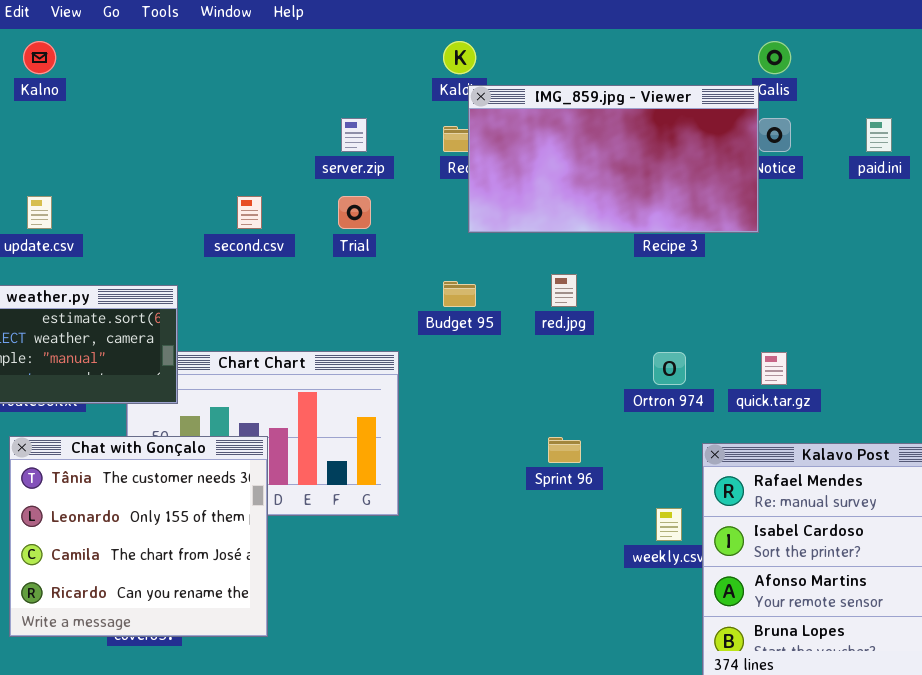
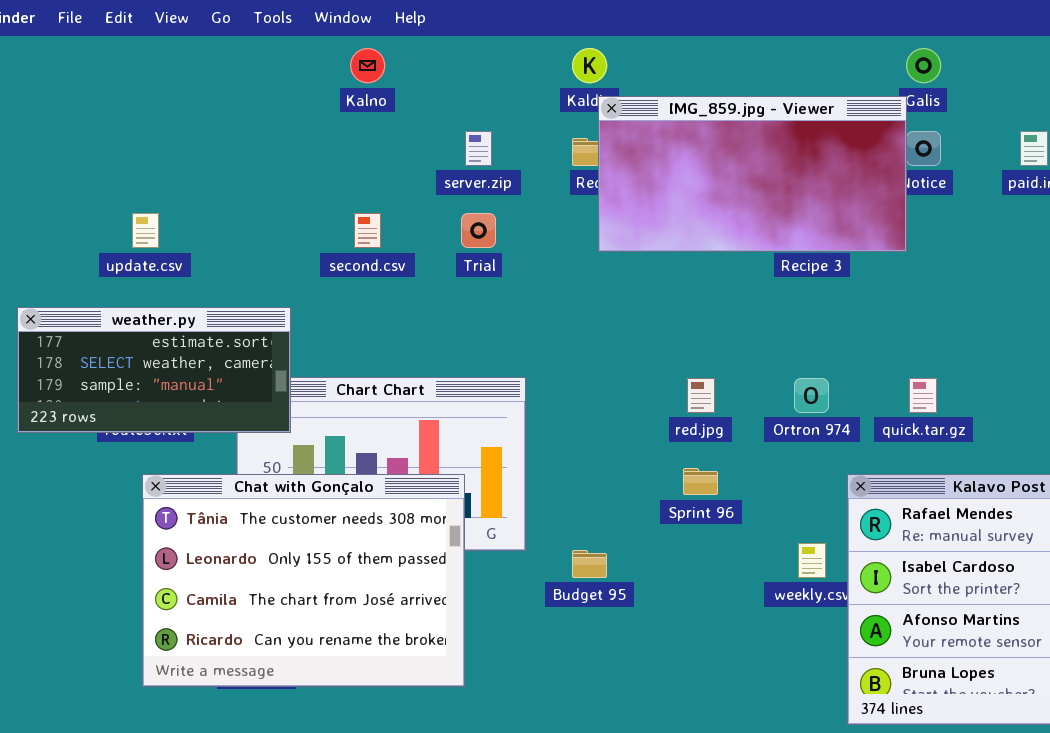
Kalno: [23,41,56,74] -> [350,48,385,83], moved
red.jpg: [551,274,577,307] -> [687,378,715,413], moved
Budget 95: [443,281,476,307] -> [572,550,607,578], moved
Chat with Gonçalo: [9,436,268,637] -> [142,474,465,687], moved, resized

